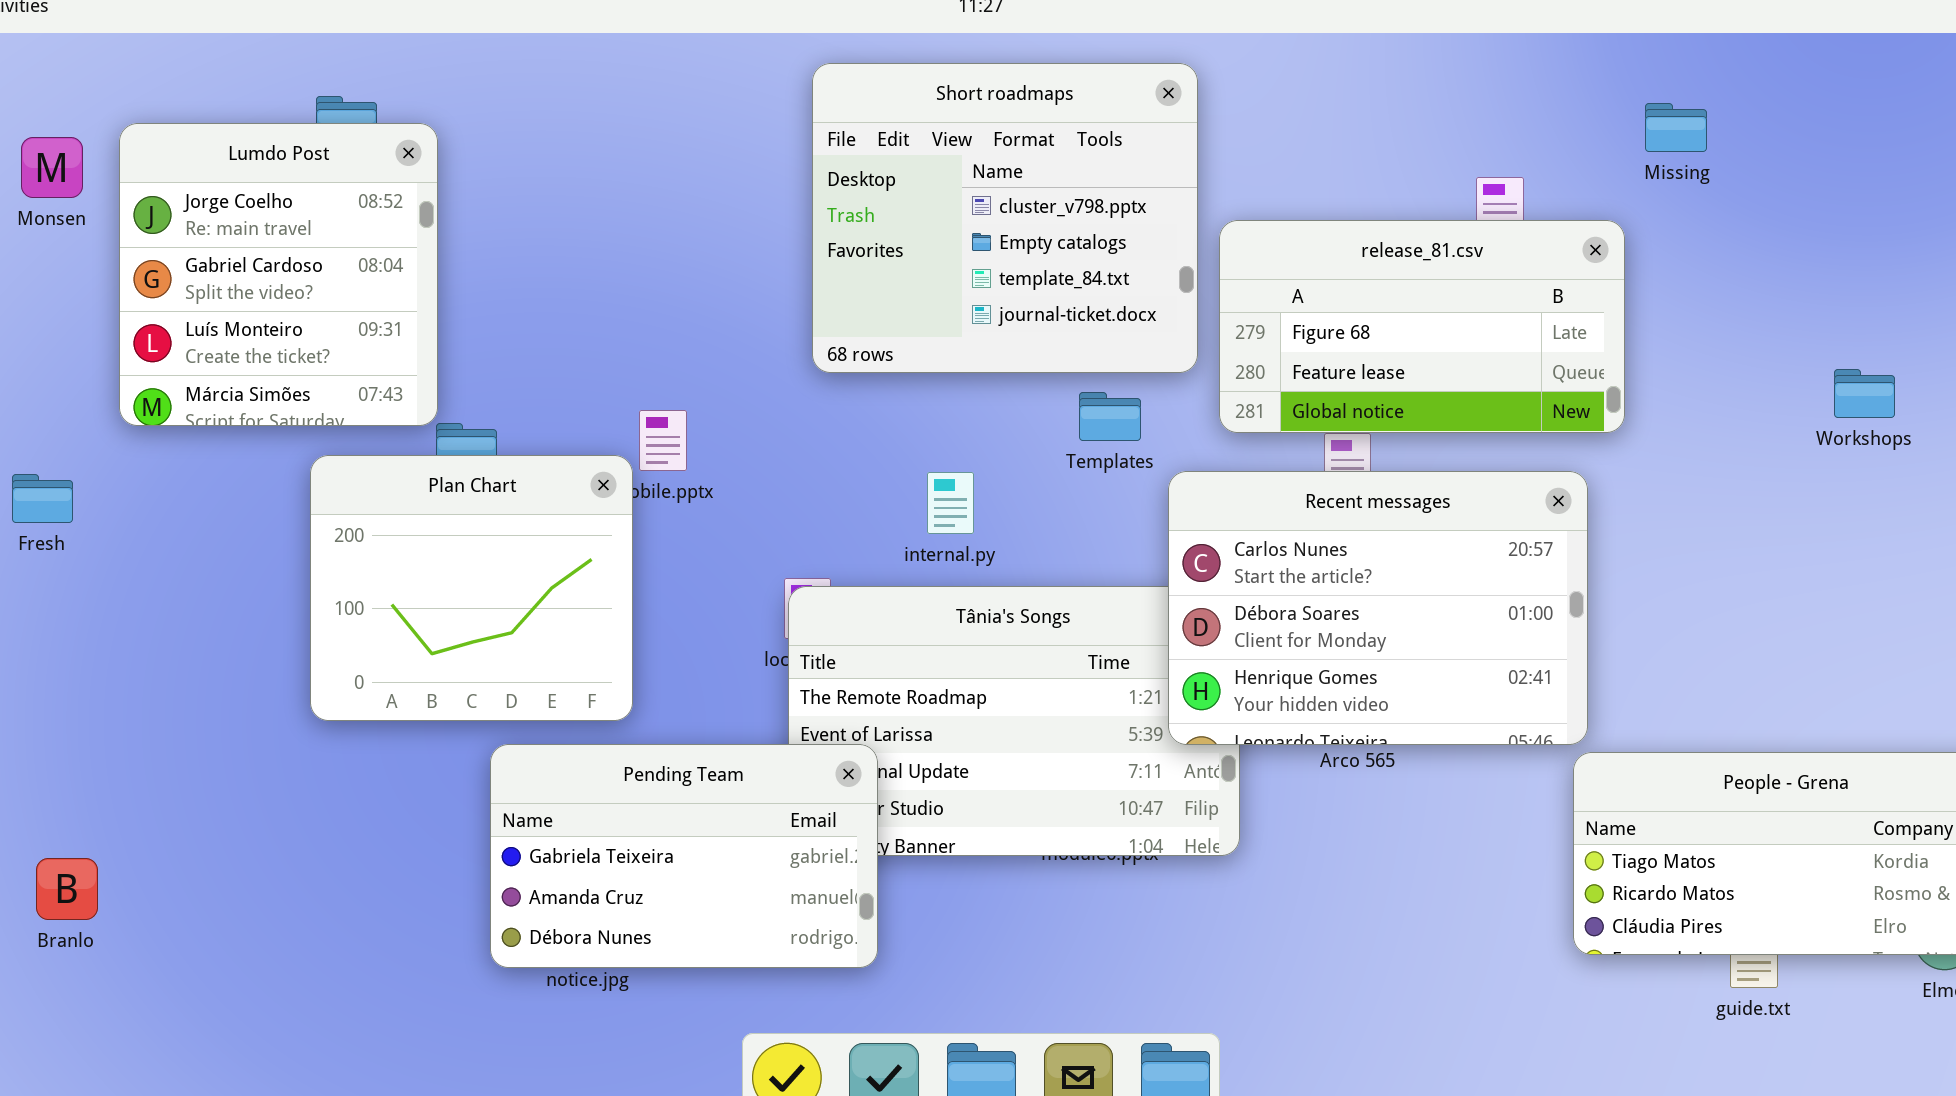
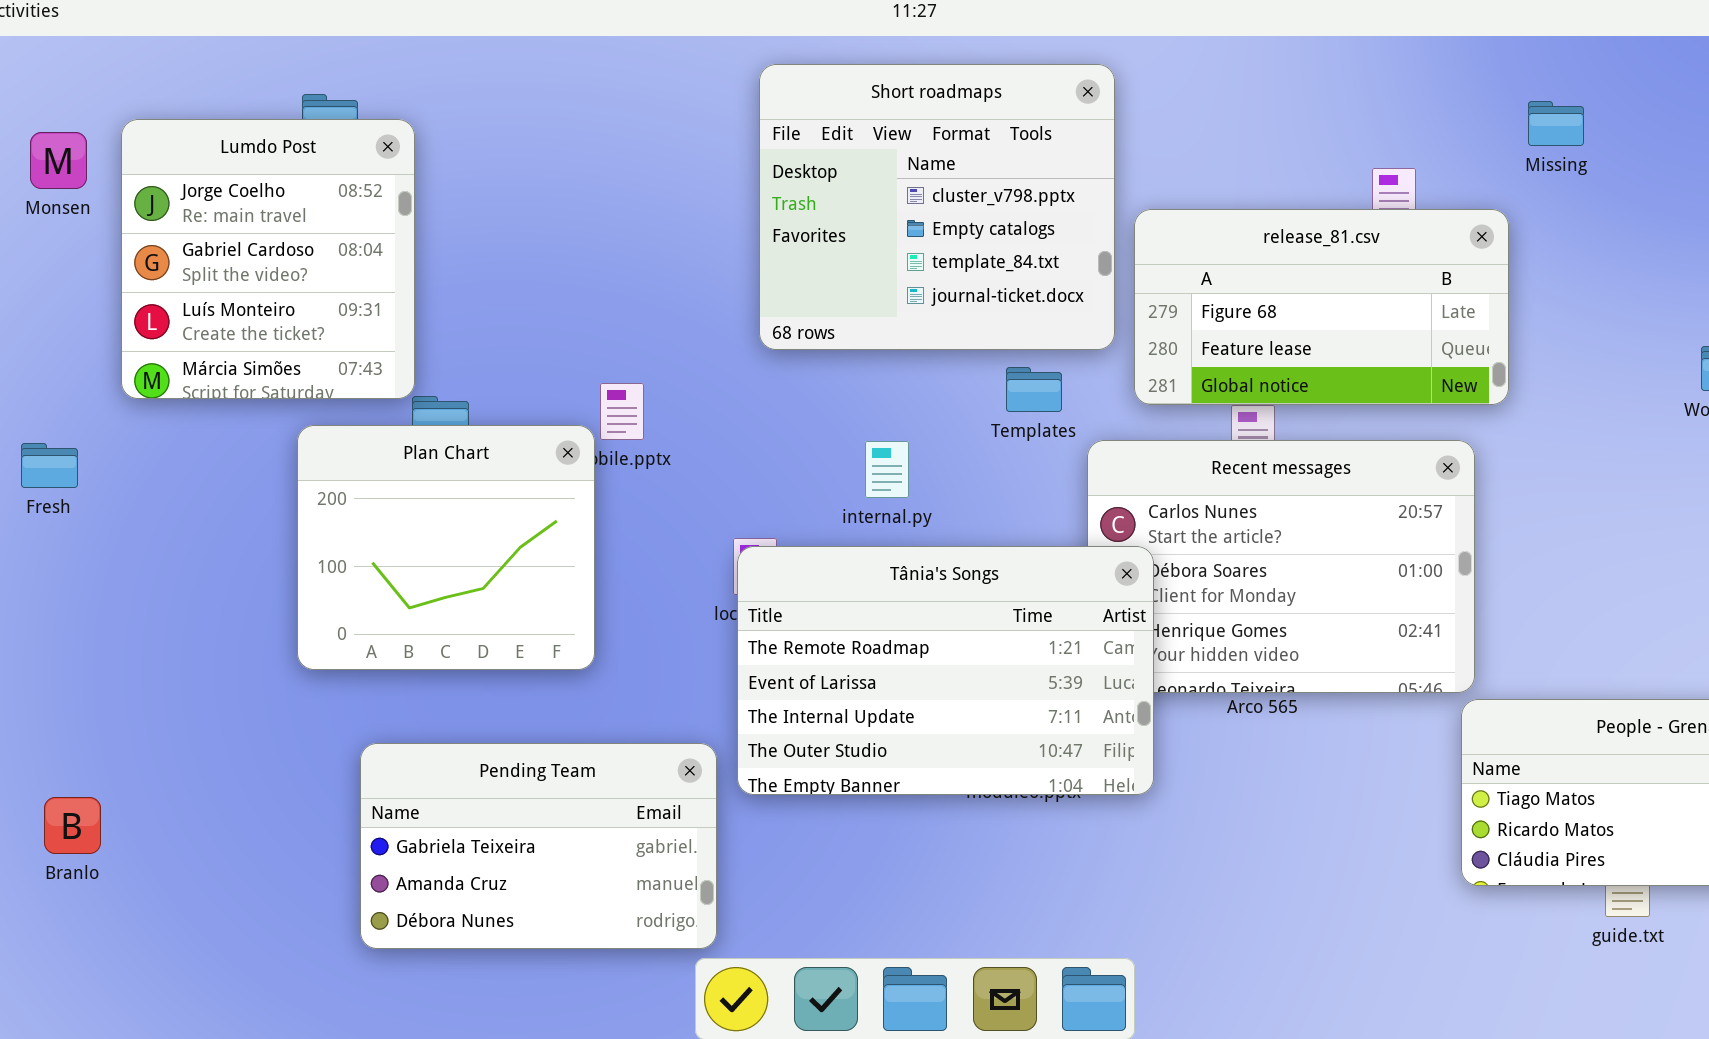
Tânia's Songs: [788,586,1240,856] -> [737,546,1154,795], raised
Pending Team: [490,744,878,968] -> [360,743,717,949], moved

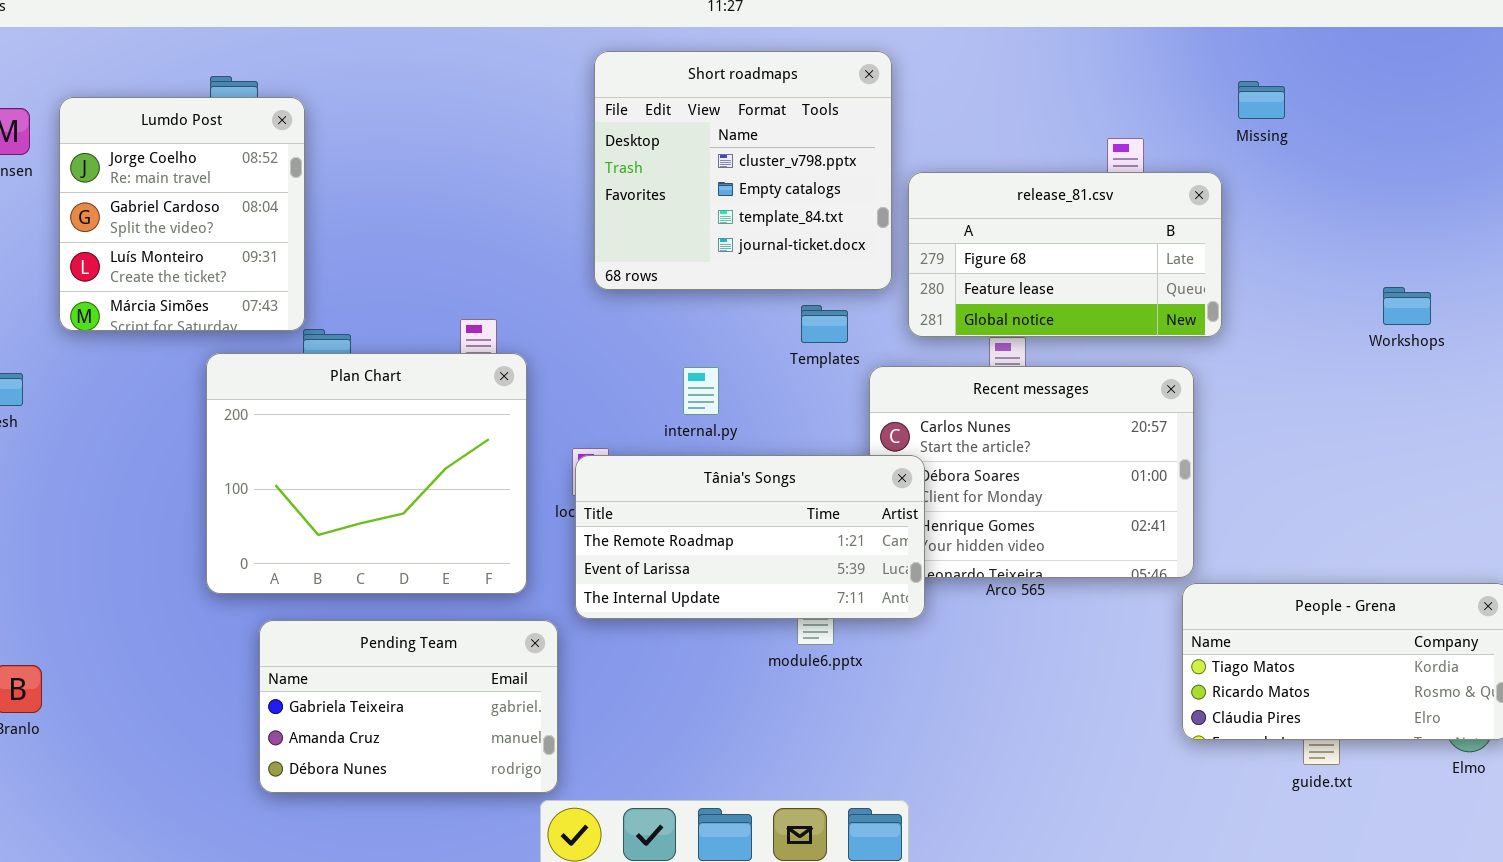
Plan Chart: [297,425,595,670] -> [206,353,527,594], resized
Tânia's Songs: [737,546,1154,795] -> [575,455,925,619], resized

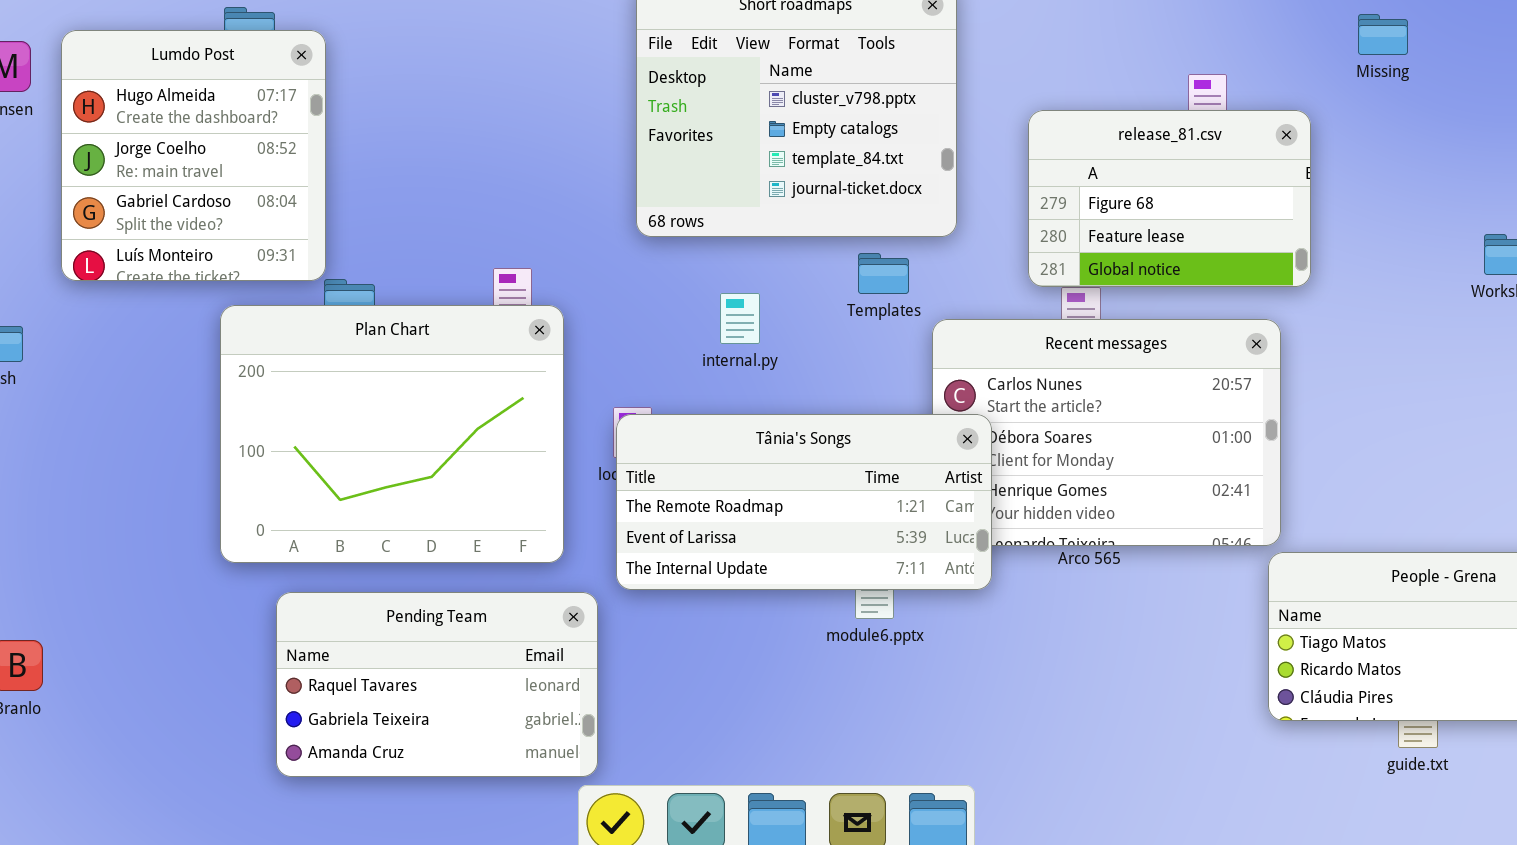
Missing: [1238,81,1285,119] -> [1358,14,1408,55], moved
Lumdo Post: [59,97,305,331] -> [61,30,326,281], scrolled up 1 row
release_81.csv: [908,172,1222,337] -> [1028,110,1311,287], resized
internal.py: [683,367,719,415] -> [720,293,760,344], moved
Pending Team: [259,620,558,793] -> [276,592,598,777], scrolled up 1 row

